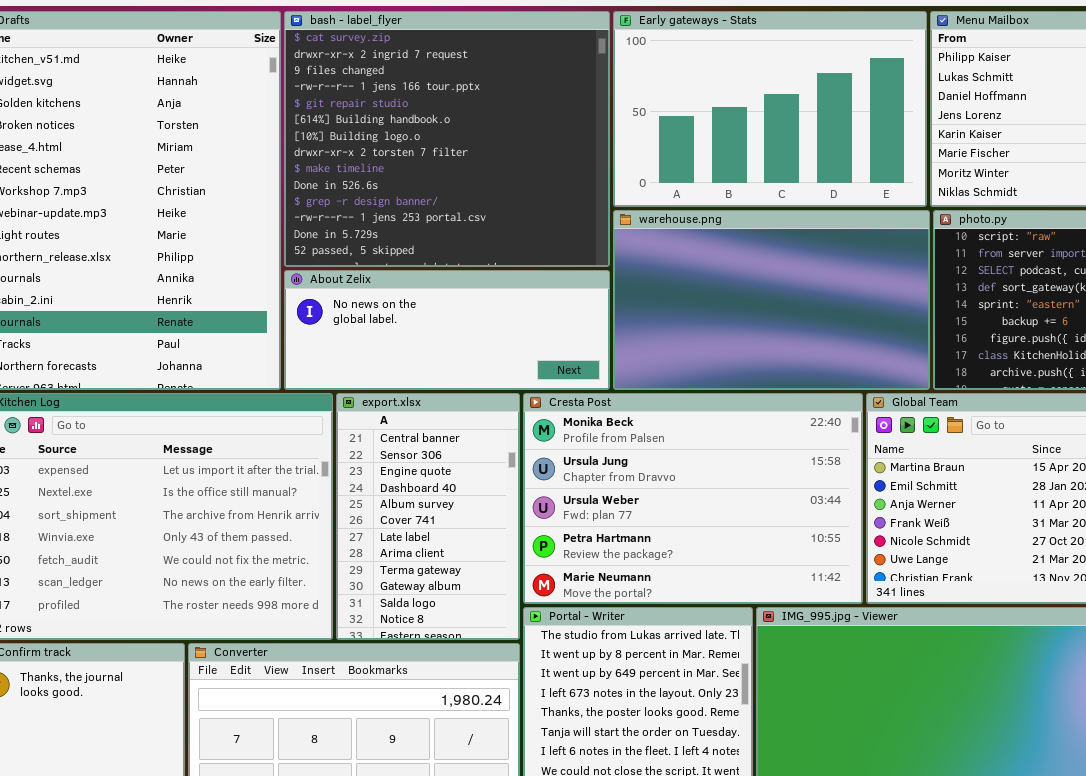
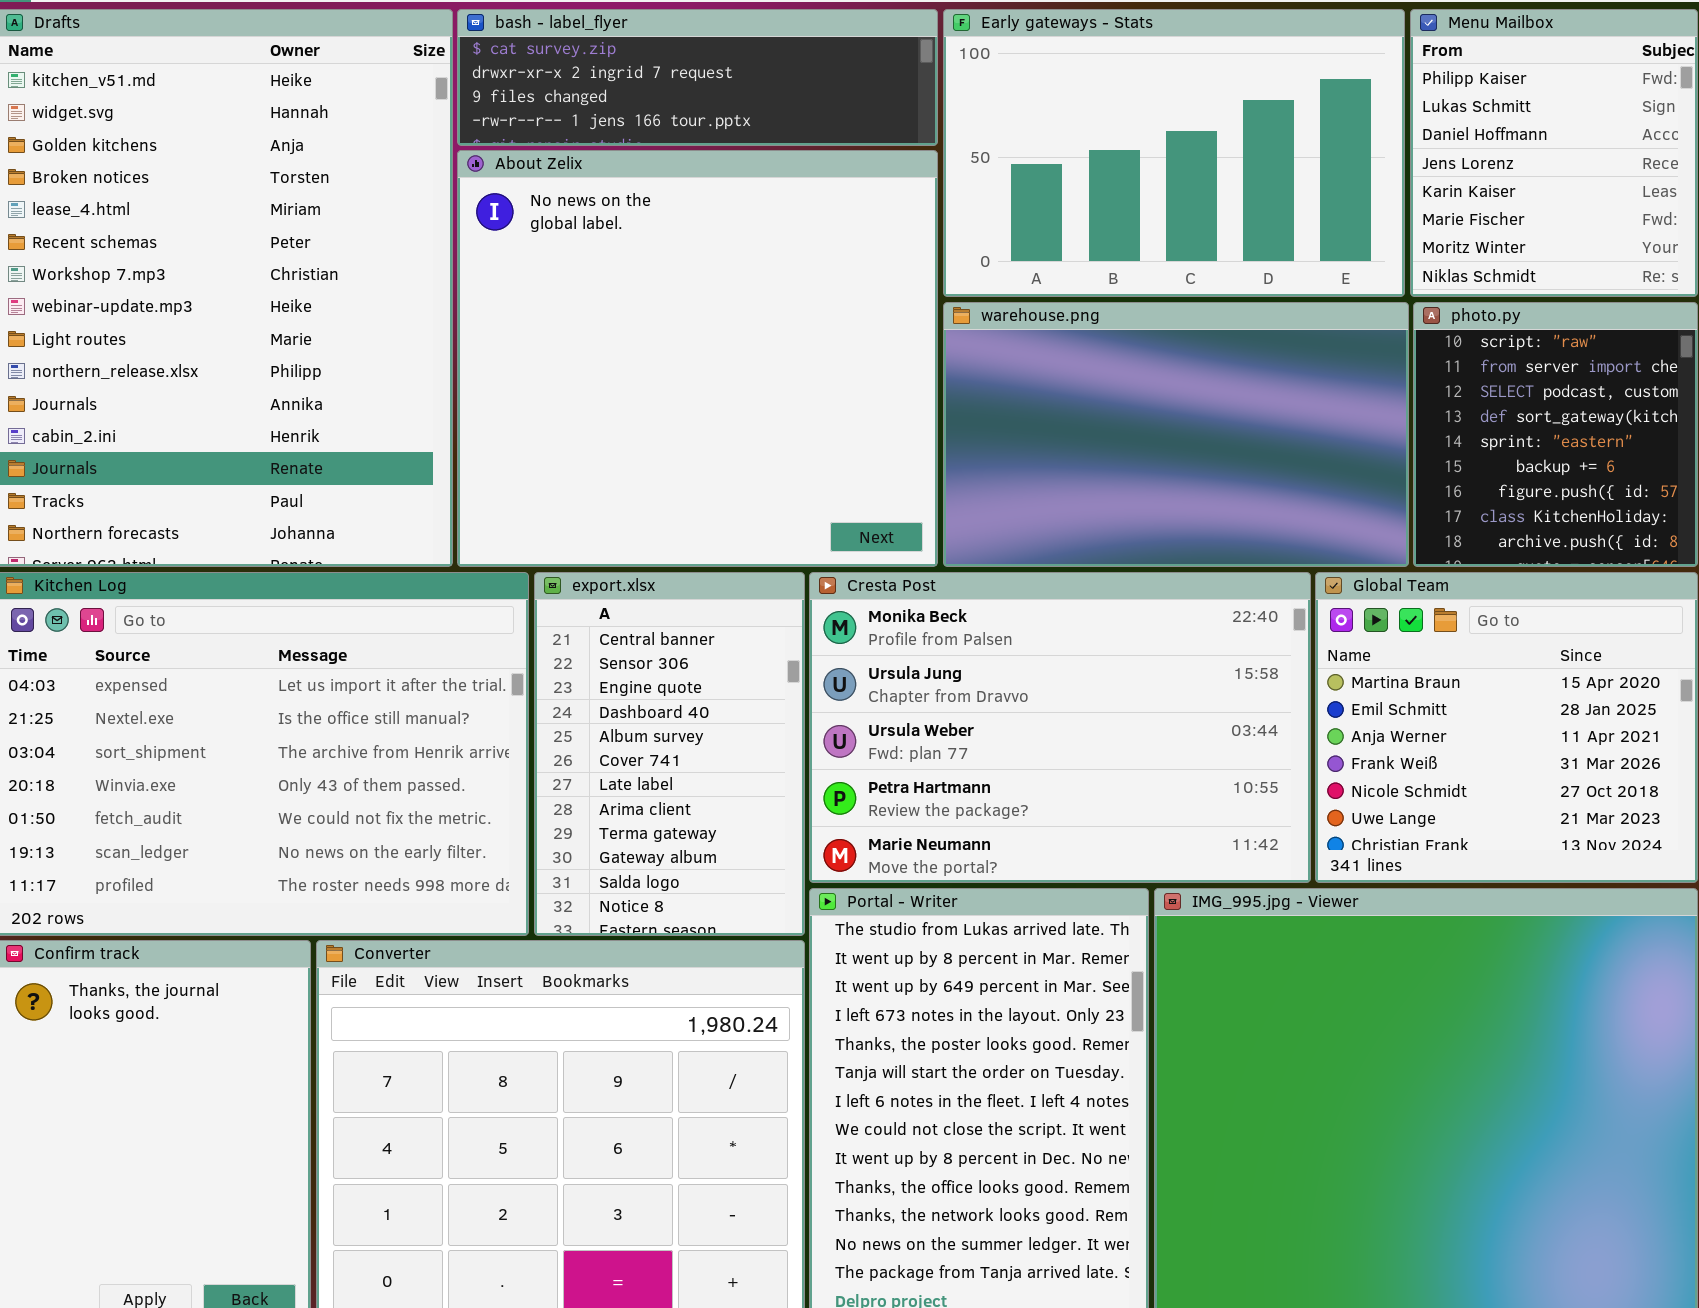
bash - label_flyer: [284,11,610,267] -> [457,9,938,146], resized
About Zelix: [284,270,610,390] -> [457,150,938,567], resized

